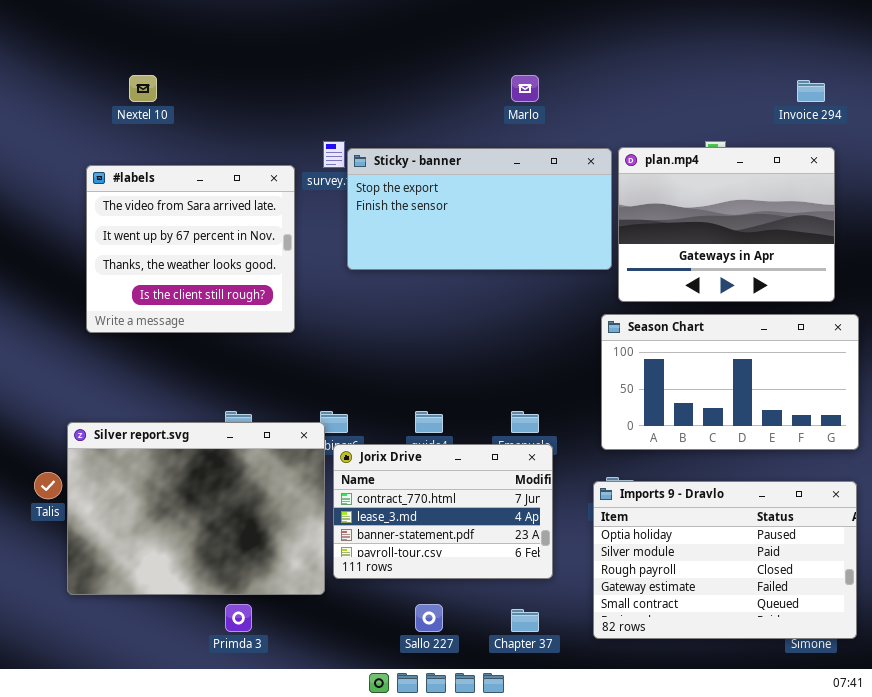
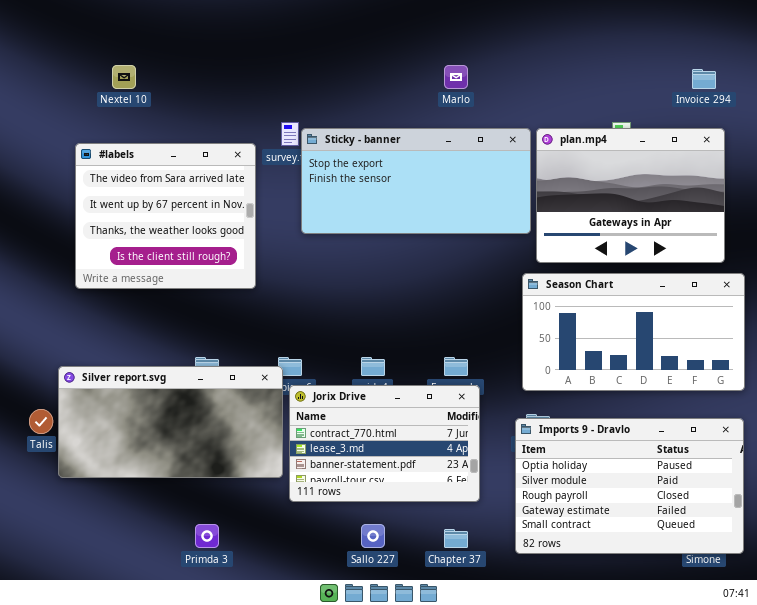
Silver report.svg: [67,422,325,595] -> [58,366,283,478], resized

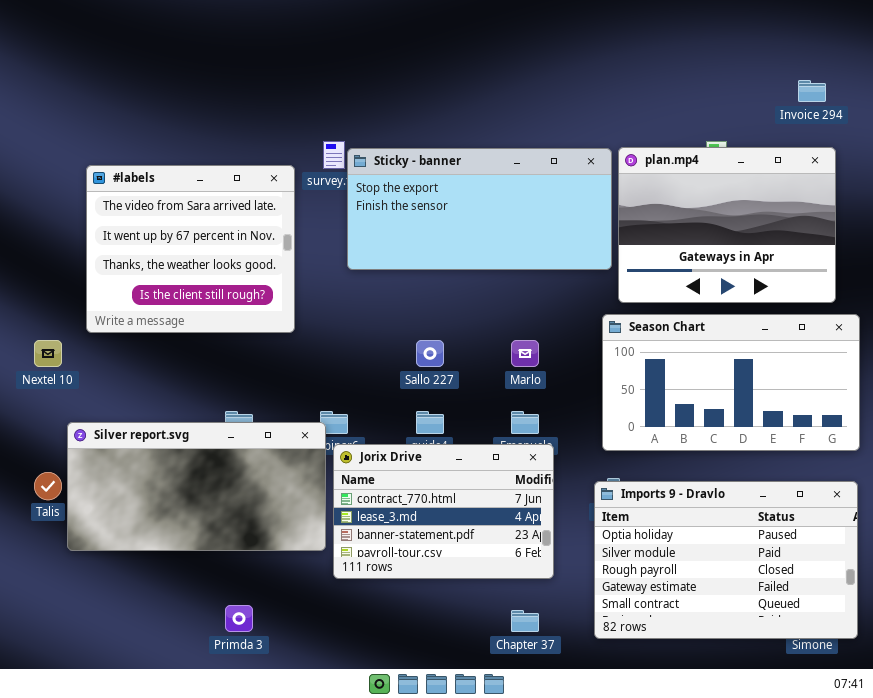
Nextel 10: [112,65,136,89] -> [34,340,62,367], moved
Marlo: [444,65,468,89] -> [511,340,539,367], moved
Sallo 227: [361,524,385,548] -> [416,340,444,367], moved

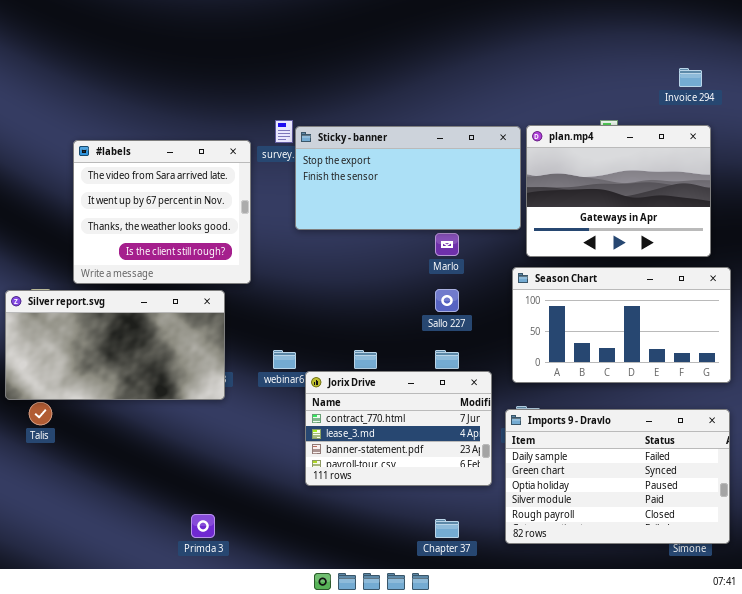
Sallo 227: [416,340,444,367] -> [435,289,459,312], moved
Marlo: [511,340,539,367] -> [435,233,459,256], moved
Silver report.svg: [67,422,326,551] -> [5,290,225,400], moved
Jorix Drive: [333,444,554,579] -> [305,371,492,486], moved
Imports 9 - Dravlo: [594,481,858,639] -> [505,409,730,544], scrolled up 2 rows

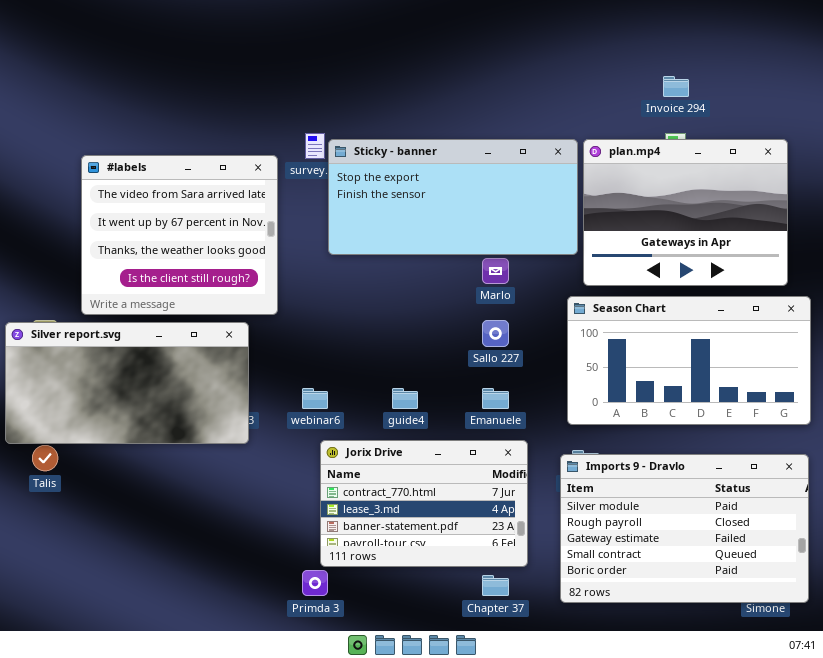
Invoice 294: [679,68,702,87] -> [663,76,689,97], moved
Jorix Drive: [305,371,492,486] -> [320,440,528,567], moved
Imports 9 - Dravlo: [505,409,730,544] -> [560,454,809,603], scrolled down 3 rows
Primda 3: [191,514,215,538] -> [302,570,328,596], moved

